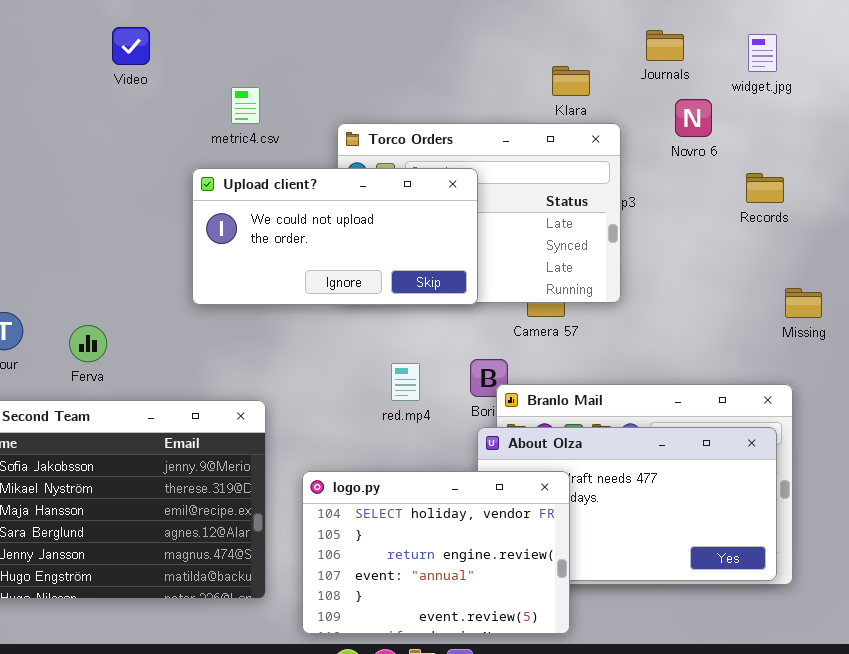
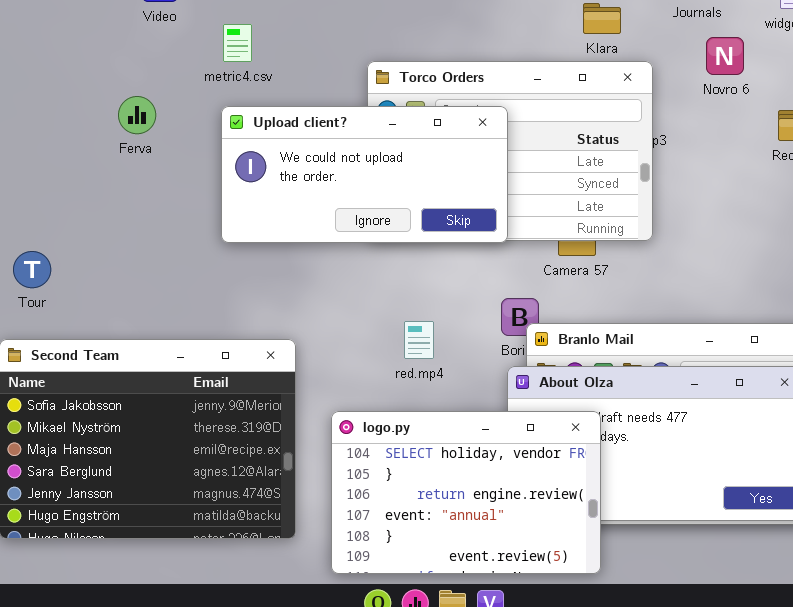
metric4.csv: [231,87,260,124] -> [223,24,252,62], moved
Ferva: [69,325,107,362] -> [118,96,156,134], moved
red.mp4: [391,363,420,401] -> [404,321,434,359], moved

